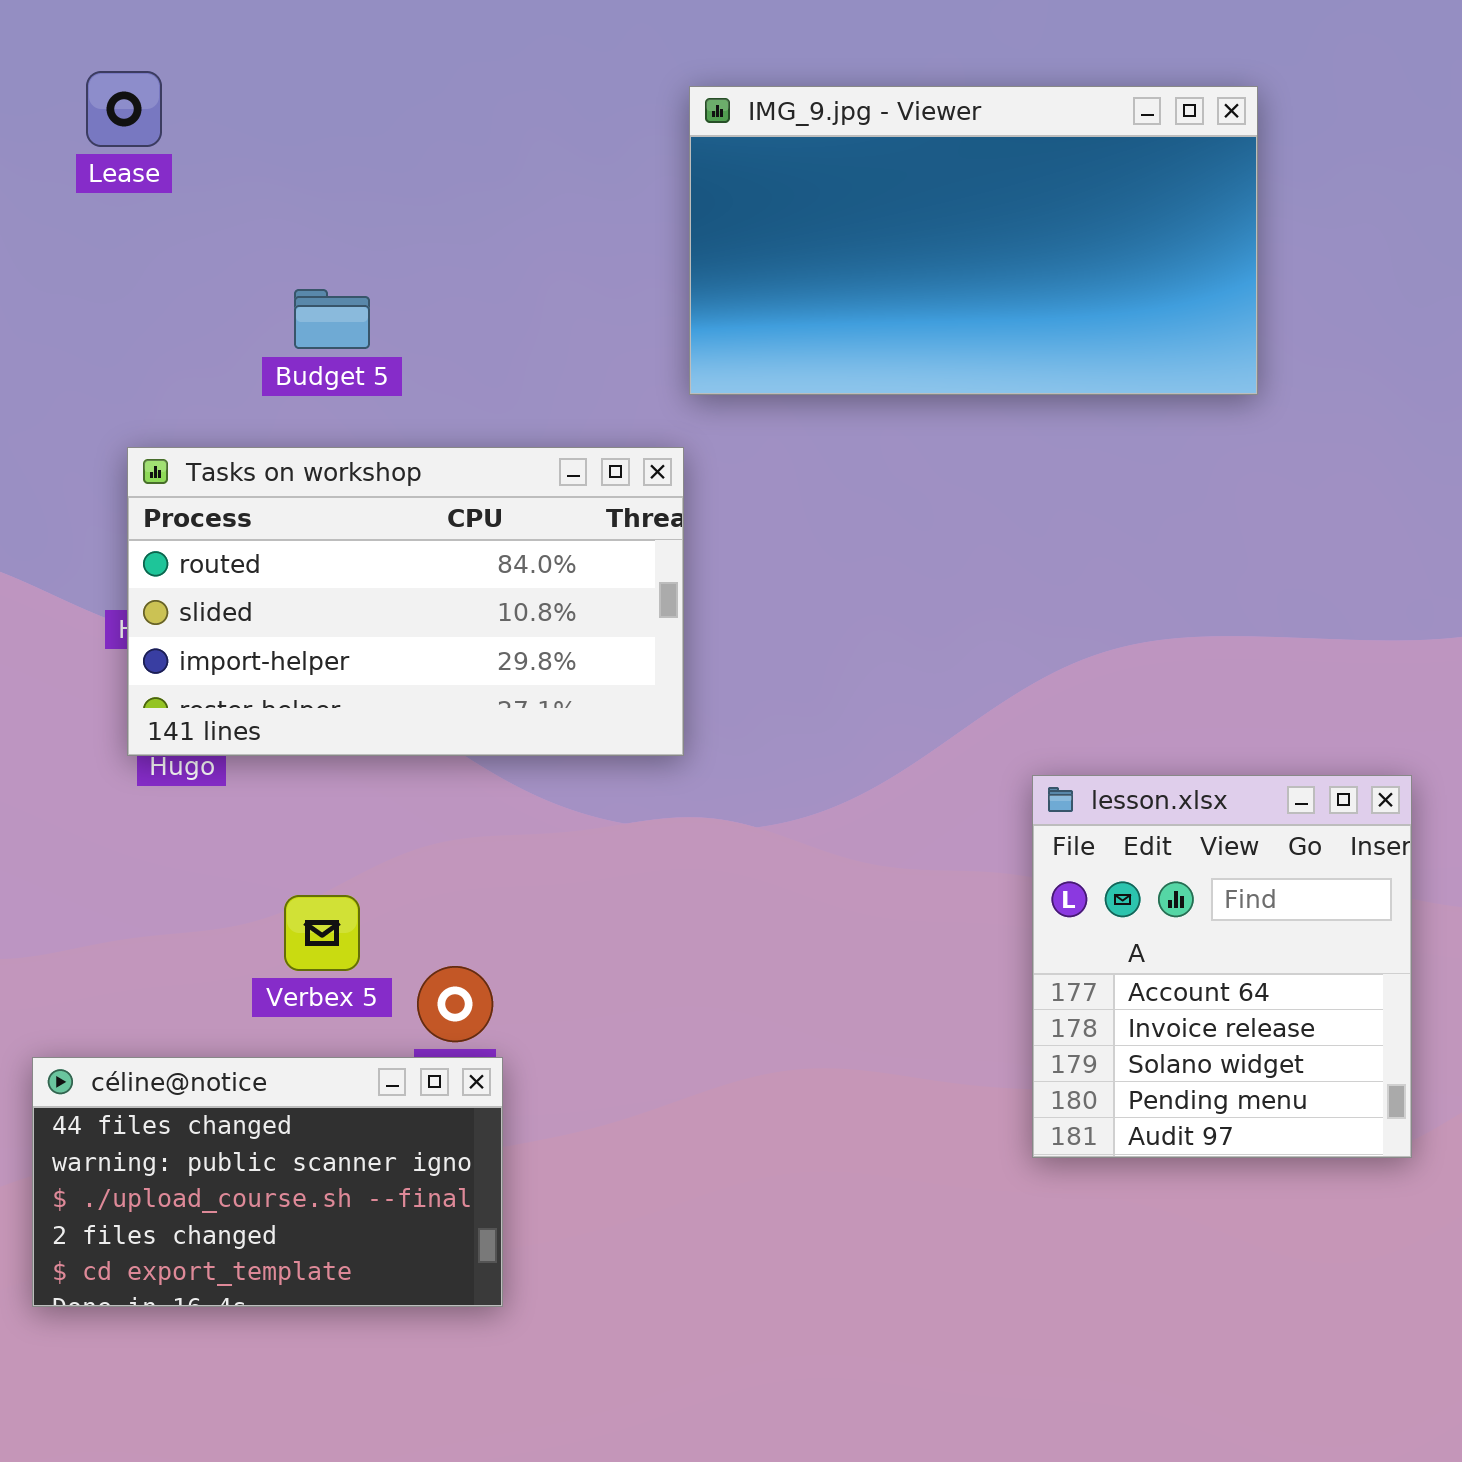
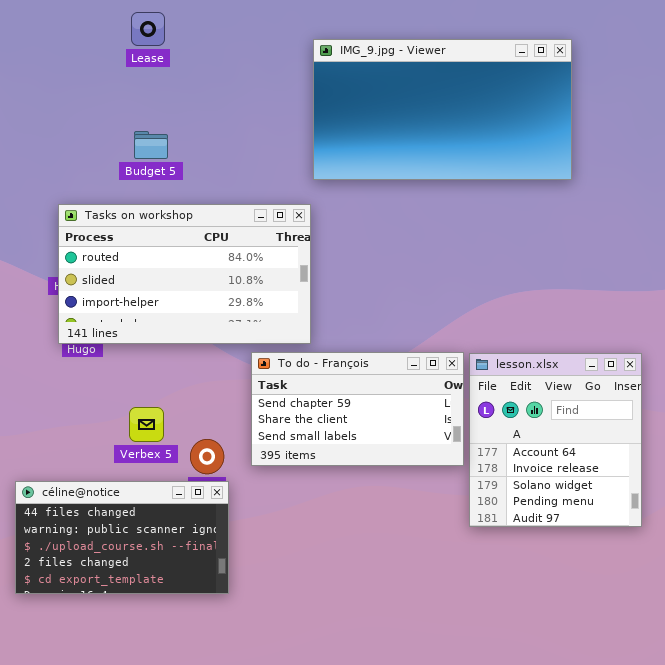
Lease: [86,71,162,147] -> [131,12,165,46], moved
To do - François: none -> [251,352,464,466], opened

